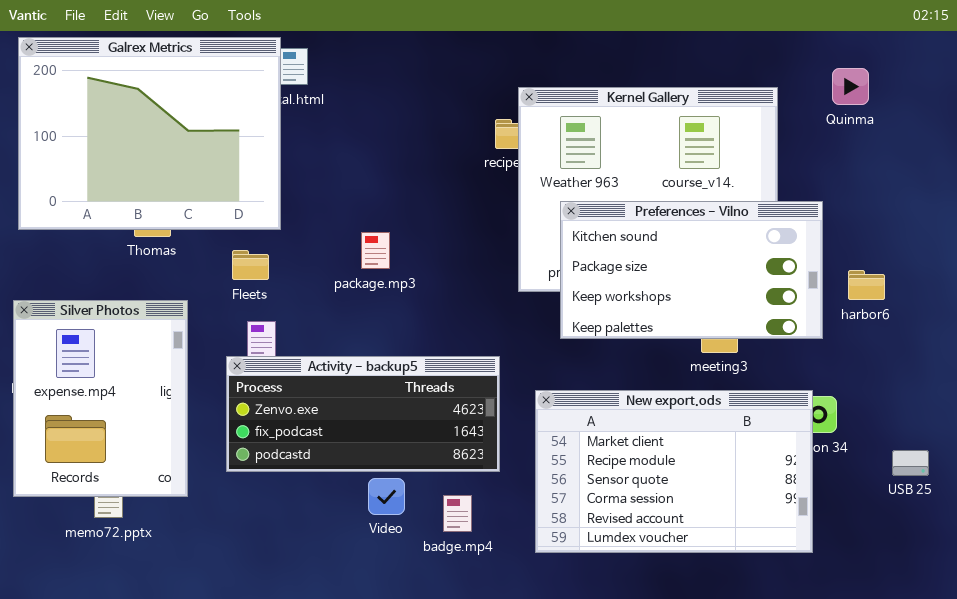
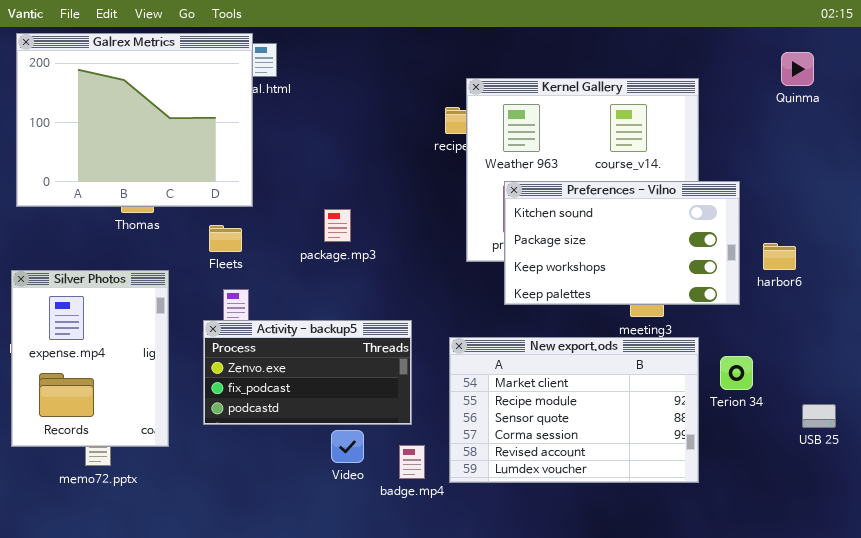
Quinma: [832,68,869,105] -> [781,52,814,86], moved
Activity - backup5: [226,356,500,472] -> [203,320,412,425], resized
New export.ods: [535,390,813,553] -> [449,337,699,483], moved

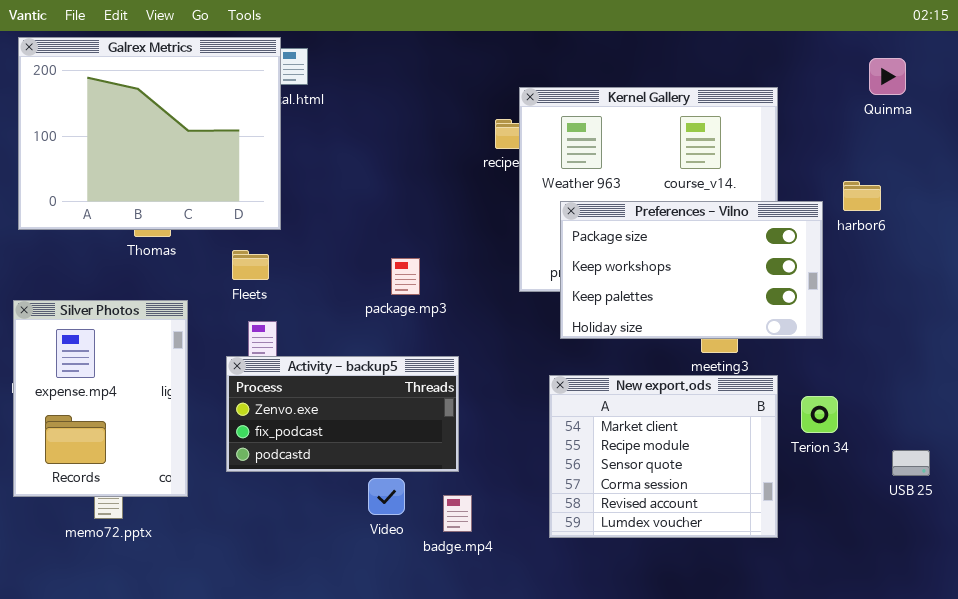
Preferences - Vilno: [504,181,740,305] -> [560,201,823,339], scrolled down 1 row
package.mp3: [324,209,351,242] -> [391,258,420,295], moved
harbor6: [763,243,796,270] -> [843,181,881,211], moved
New export.ods: [449,337,699,483] -> [549,375,778,538], resized

